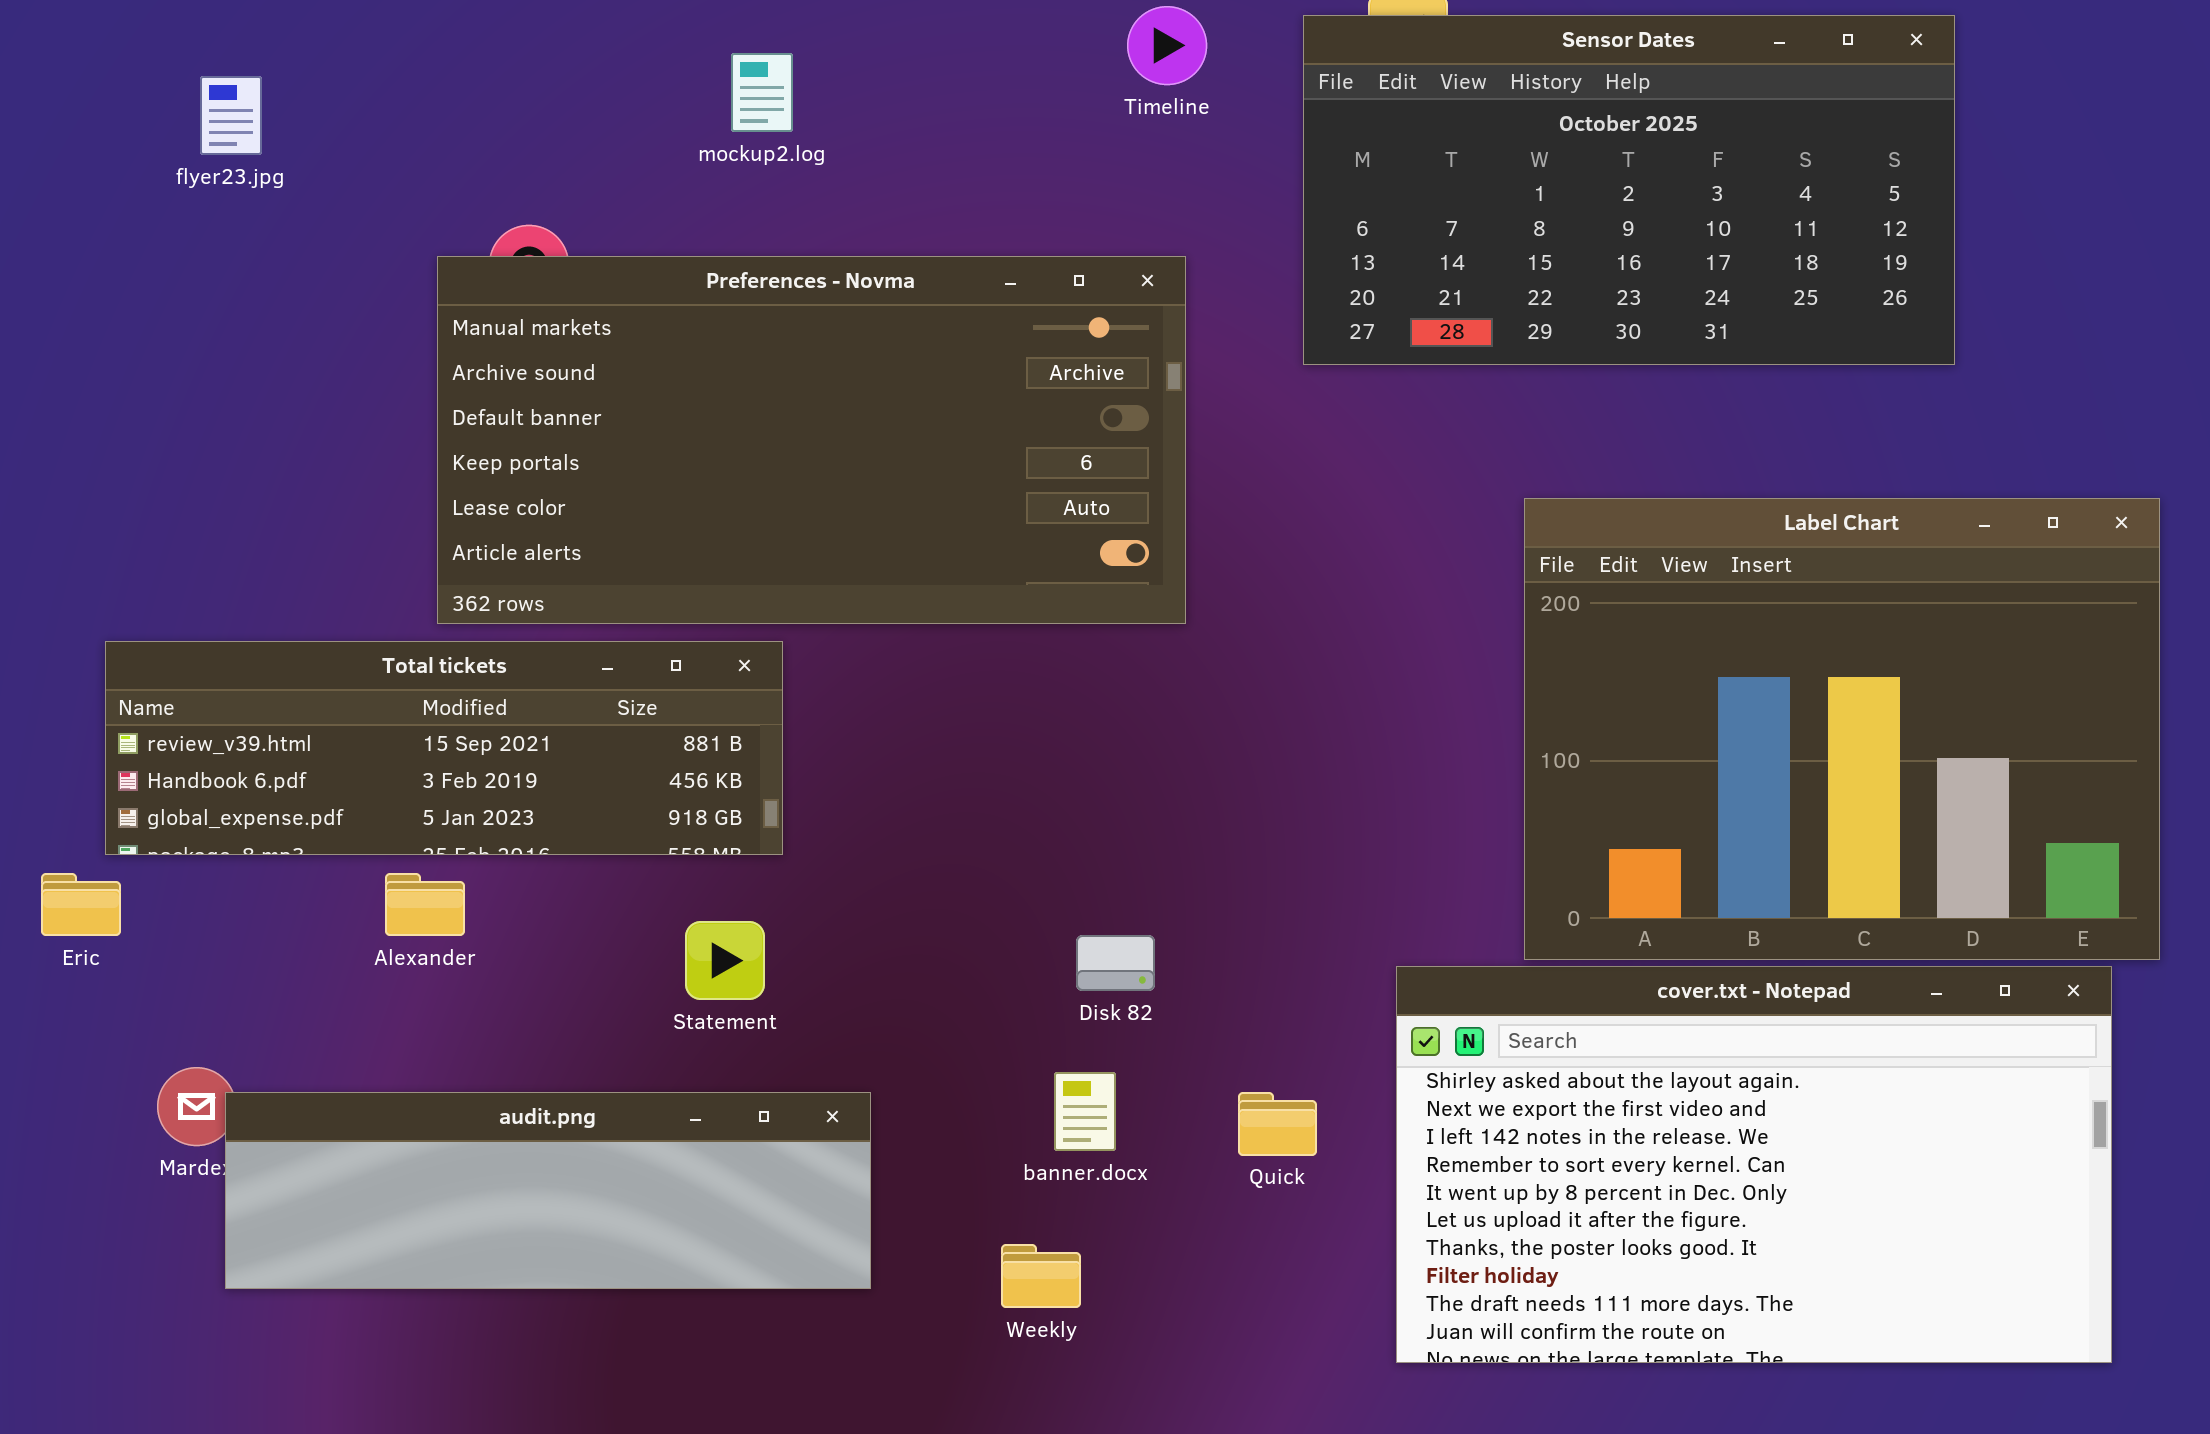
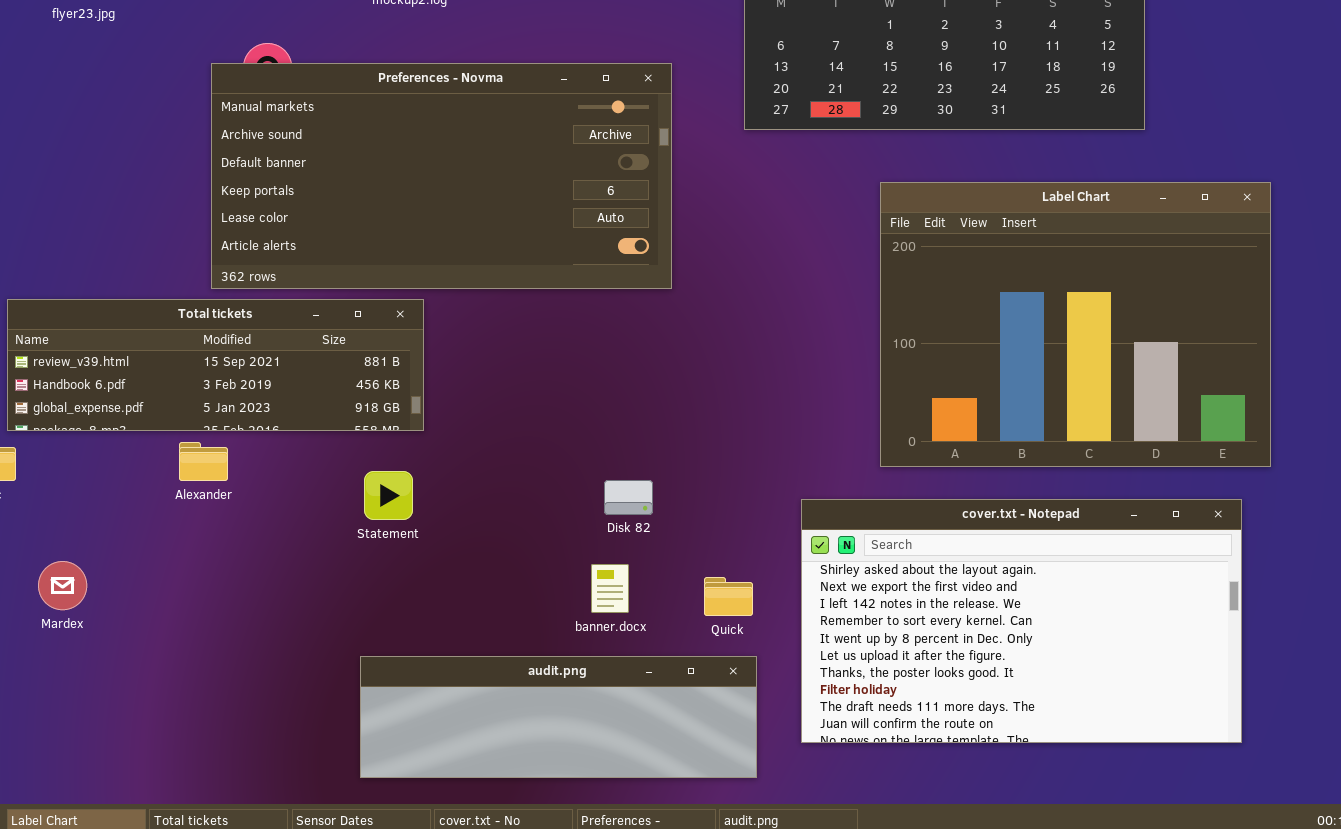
Label Chart: [1524,498,2160,960] -> [880,182,1271,467], moved
audit.png: [225,1092,871,1289] -> [360,656,757,778], moved

